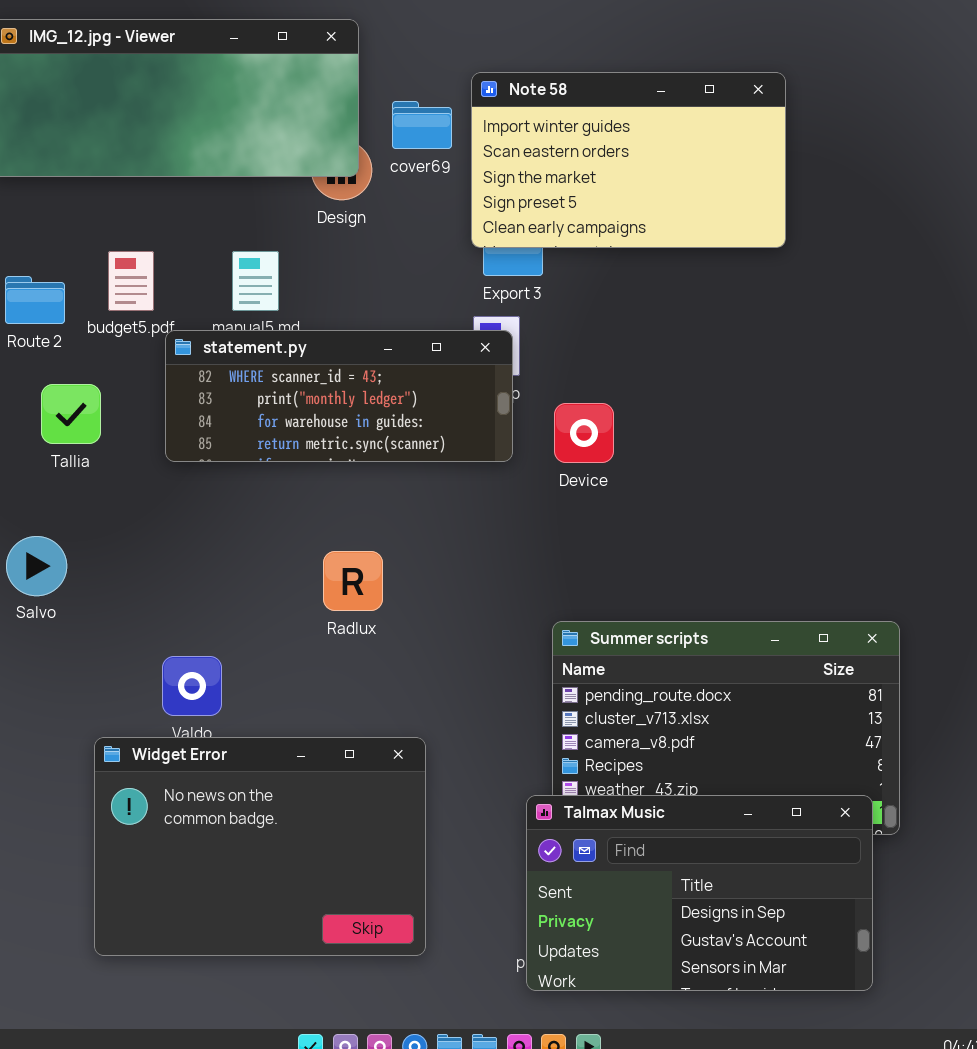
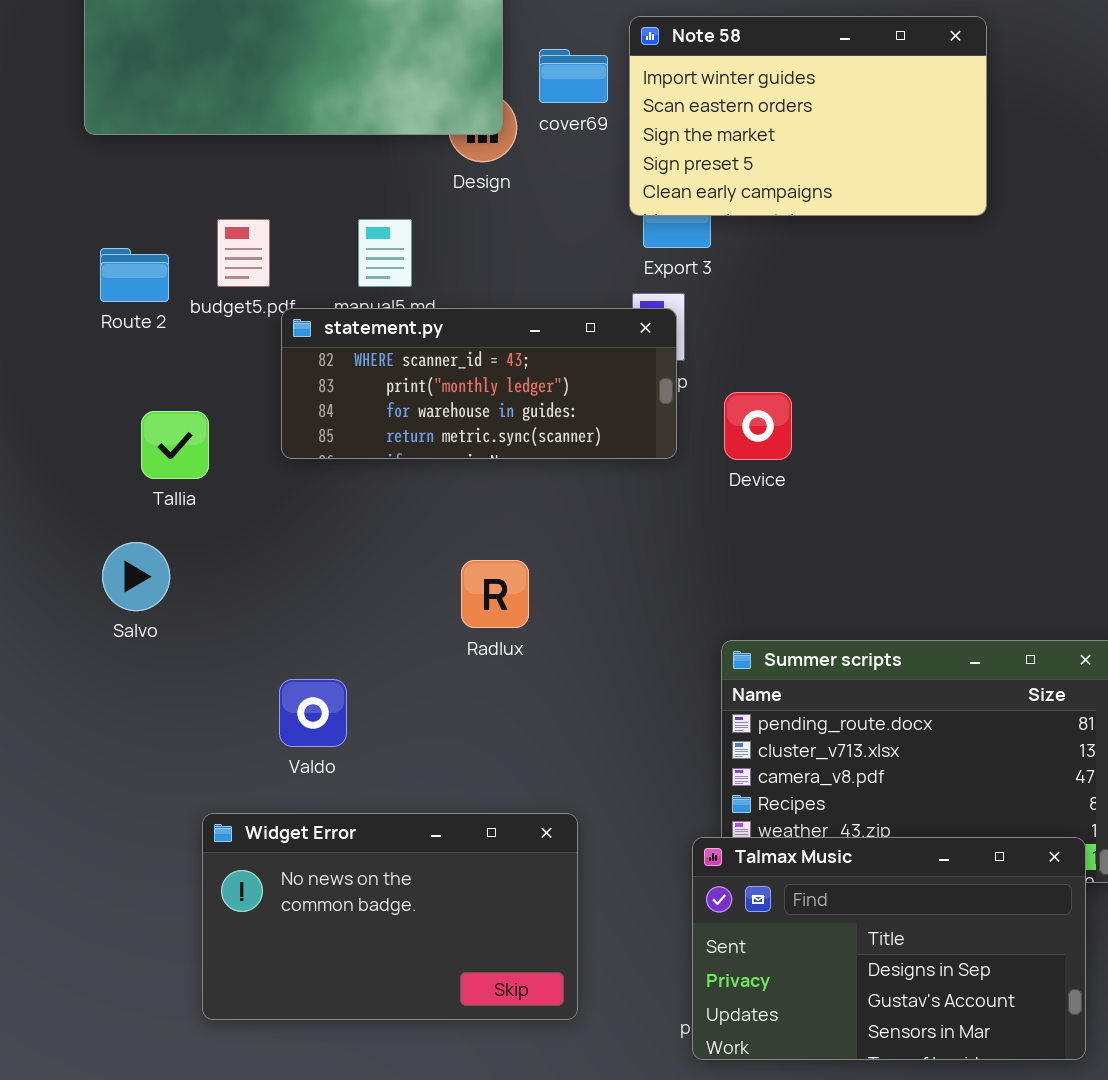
Tallia: [41,384,101,444] -> [141,411,209,479], moved
Widget Error: [94,737,426,956] -> [202,813,578,1020], resized

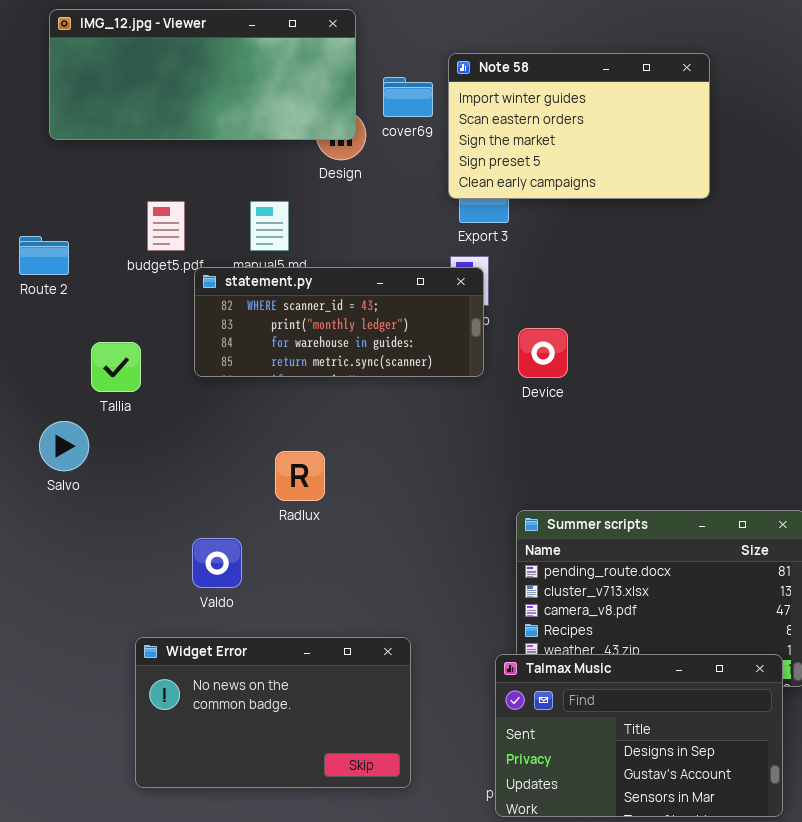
Route 2: [100,248,169,302] -> [19,236,69,275], moved
Salvo: [102,542,170,611] -> [39,421,89,471], moved
Radlux: [461,560,529,628] -> [275,451,325,501], moved

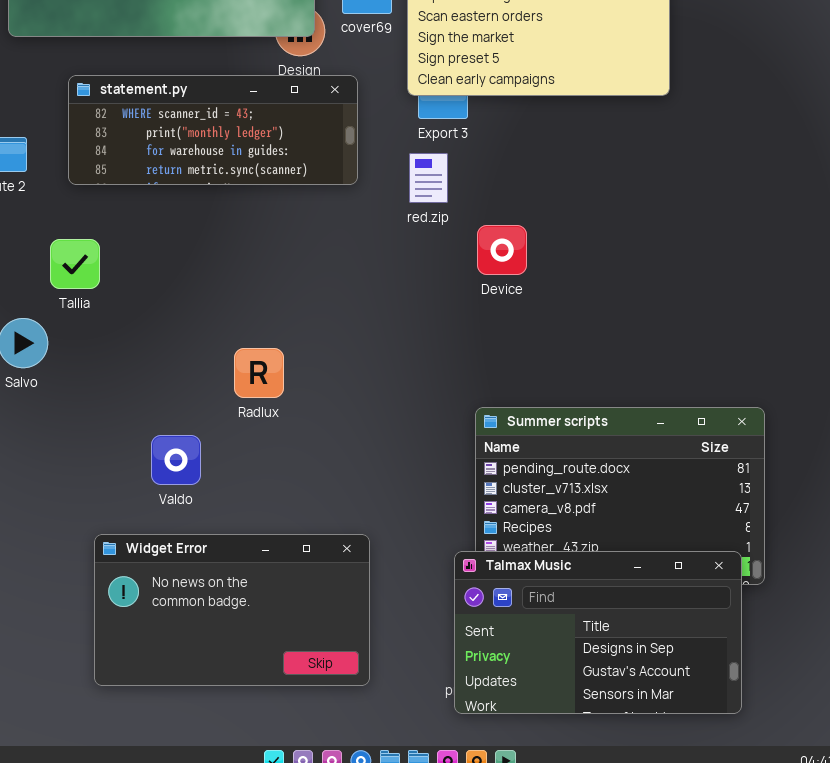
statement.py: [194,267,484,377] -> [68,75,358,185], moved

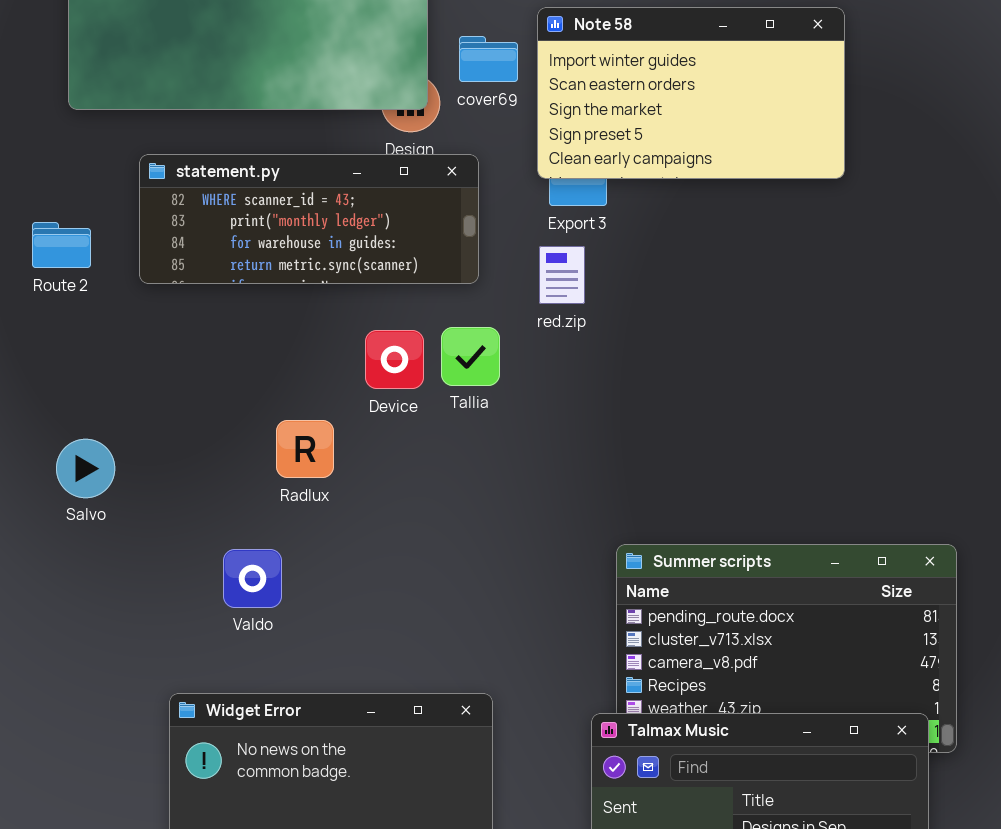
Device: [477,225,527,275] -> [365,330,424,389], moved
Tallia: [50,239,100,289] -> [441,327,500,386], moved
Radlux: [234,348,284,398] -> [276,420,334,478], moved
Valdo: [151,435,201,485] -> [223,549,282,608], moved

